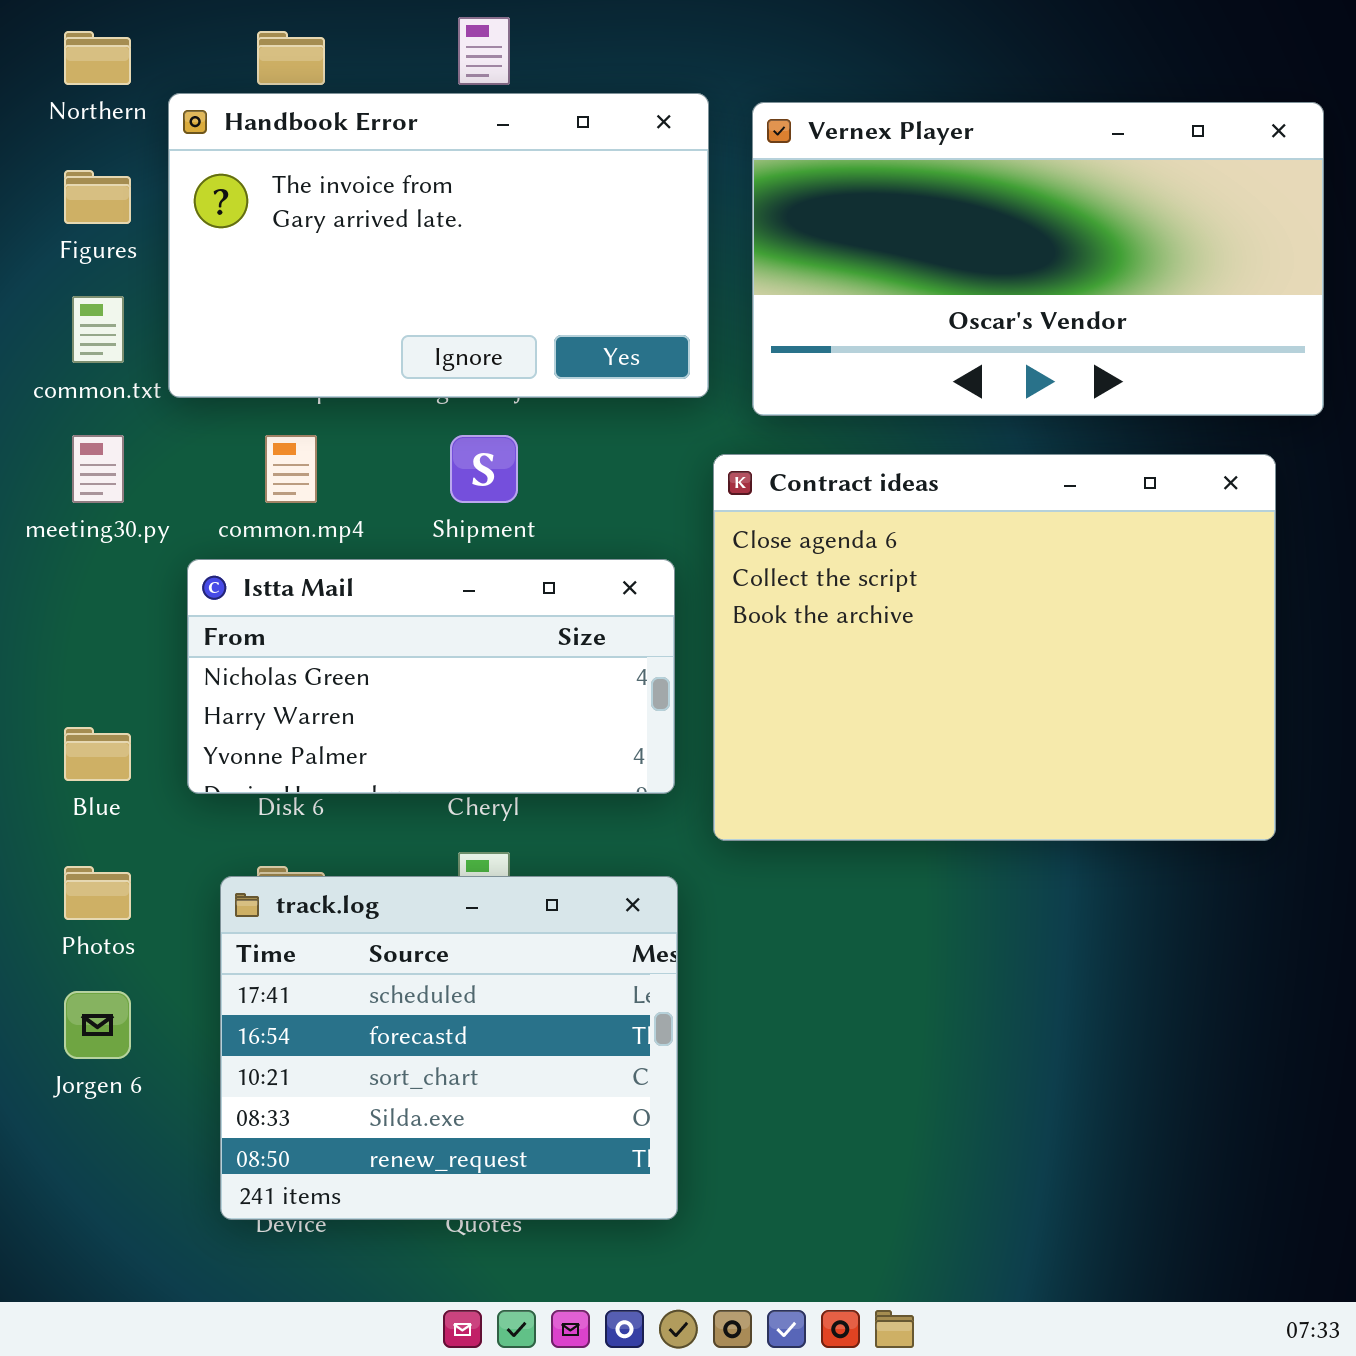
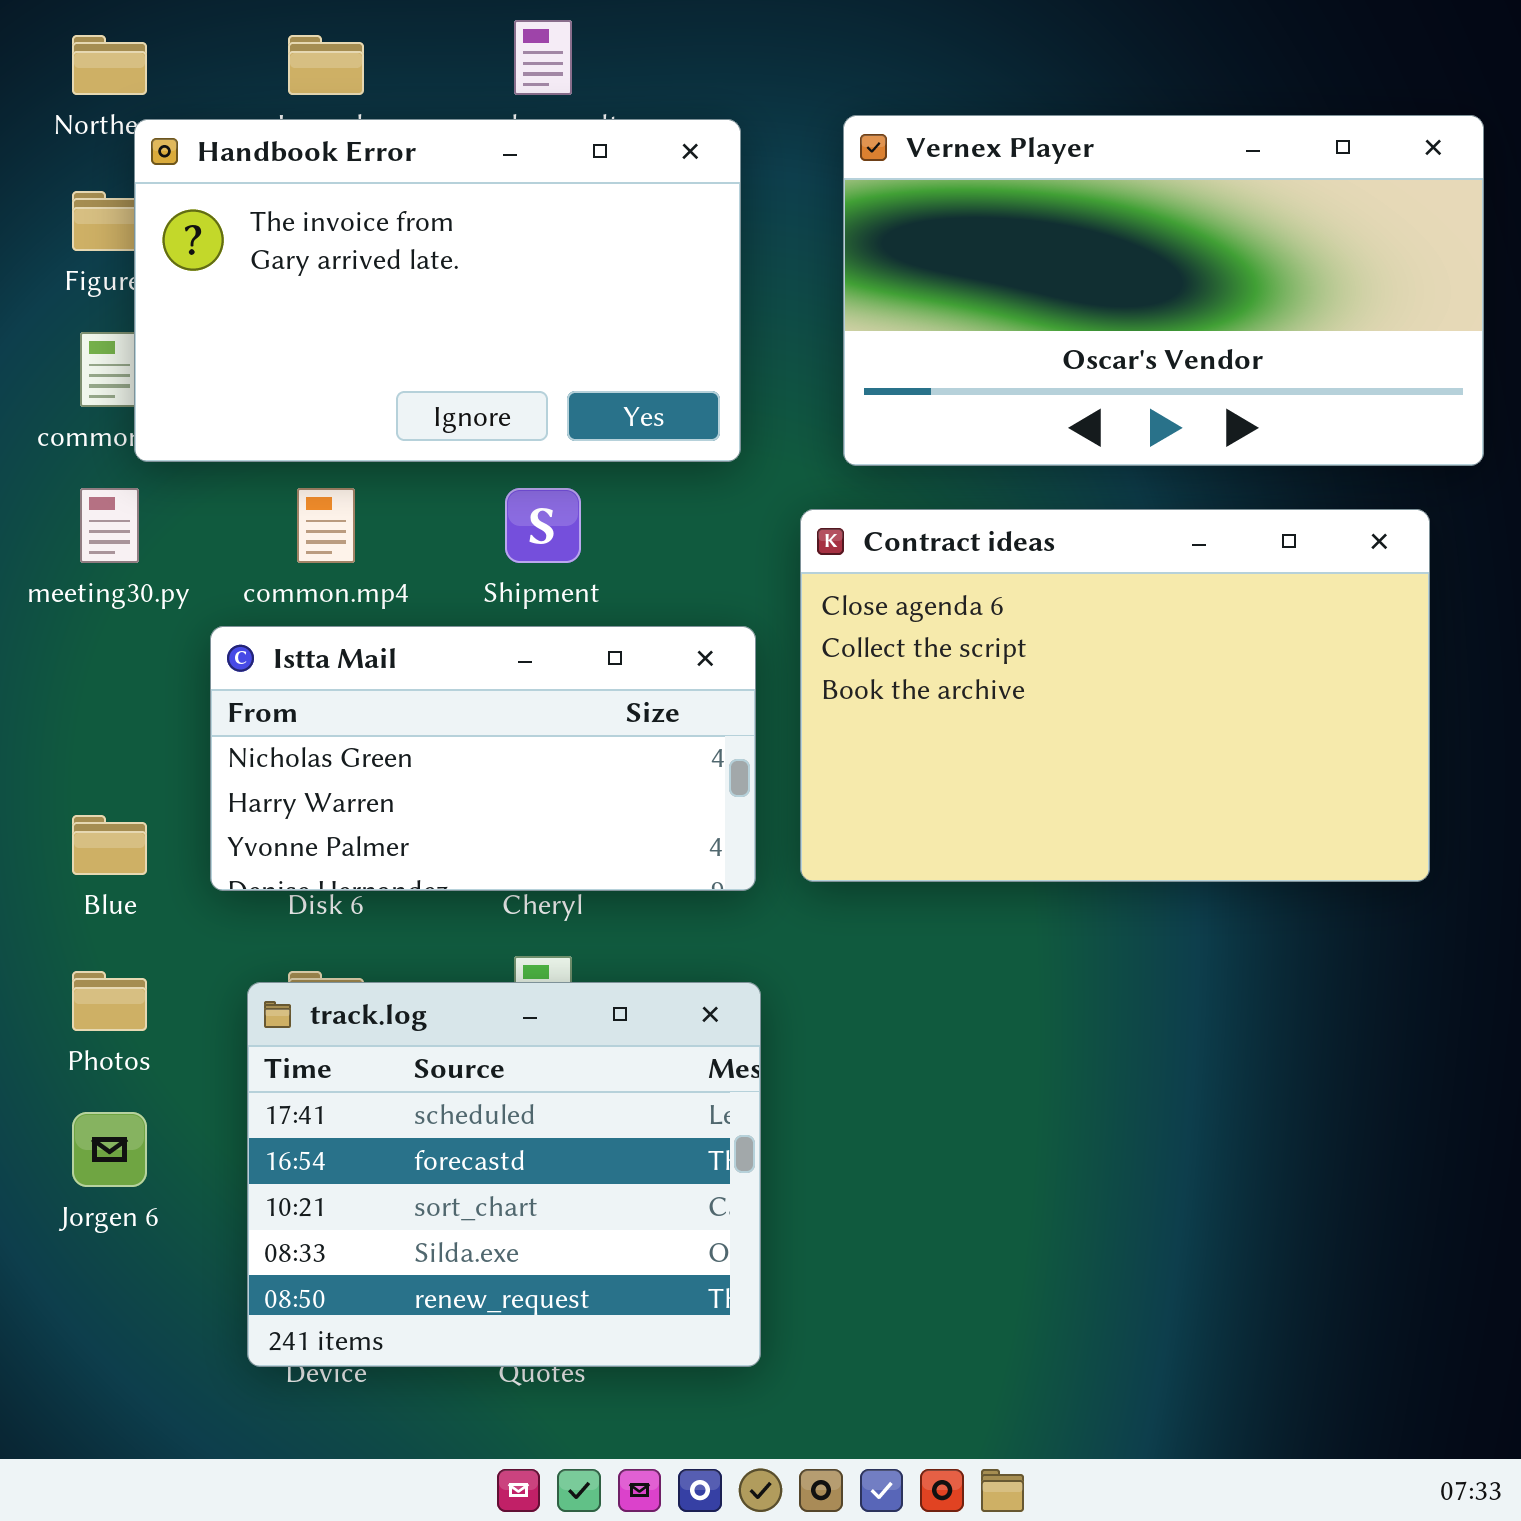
Handbook Error: [168,93,709,398] -> [134,119,741,462], moved
Contract ideas: [713,454,1276,841] -> [800,509,1430,882], resized

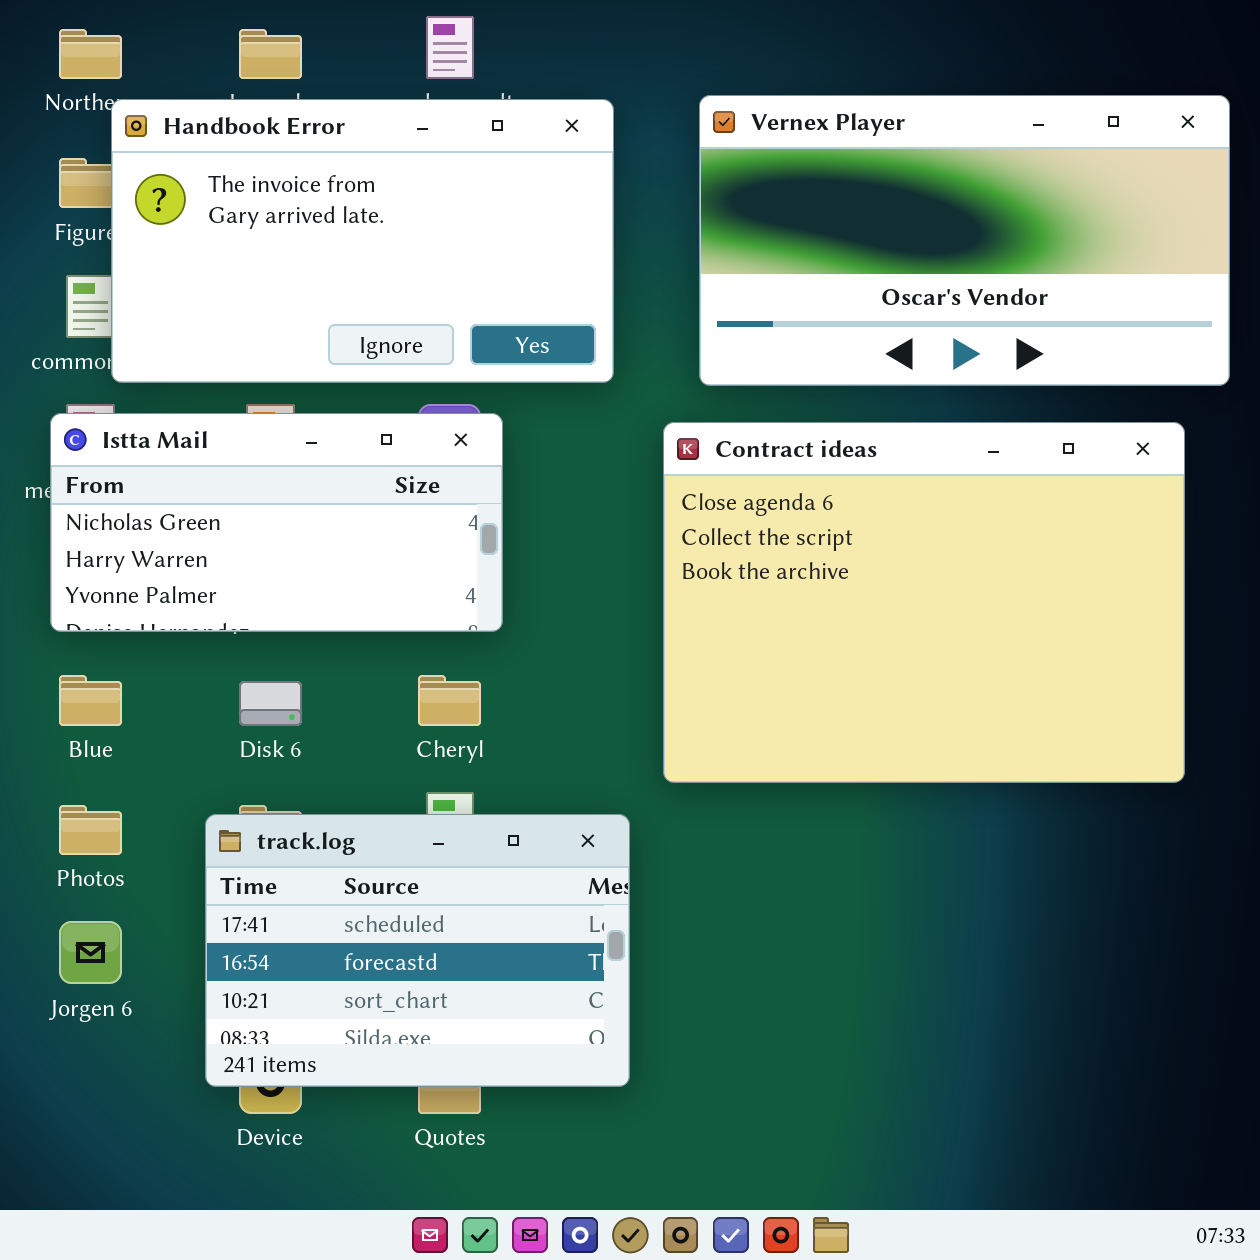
Contract ideas: [800,509,1430,882] -> [663,422,1185,783], resized
Istta Mail: [210,626,756,891] -> [50,413,503,632], moved
track.log: [247,982,761,1367] -> [205,814,630,1087], resized

